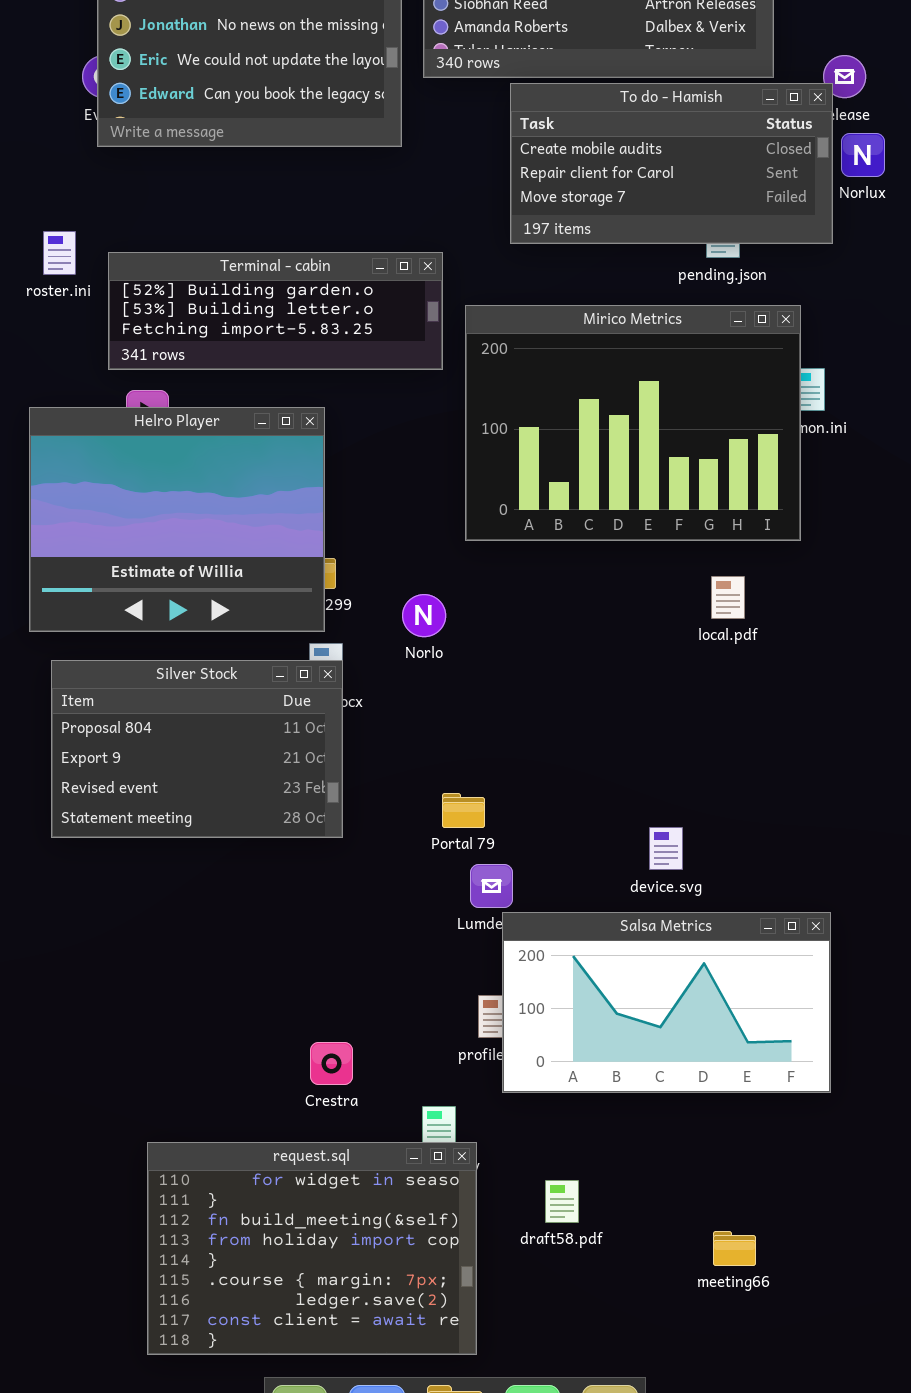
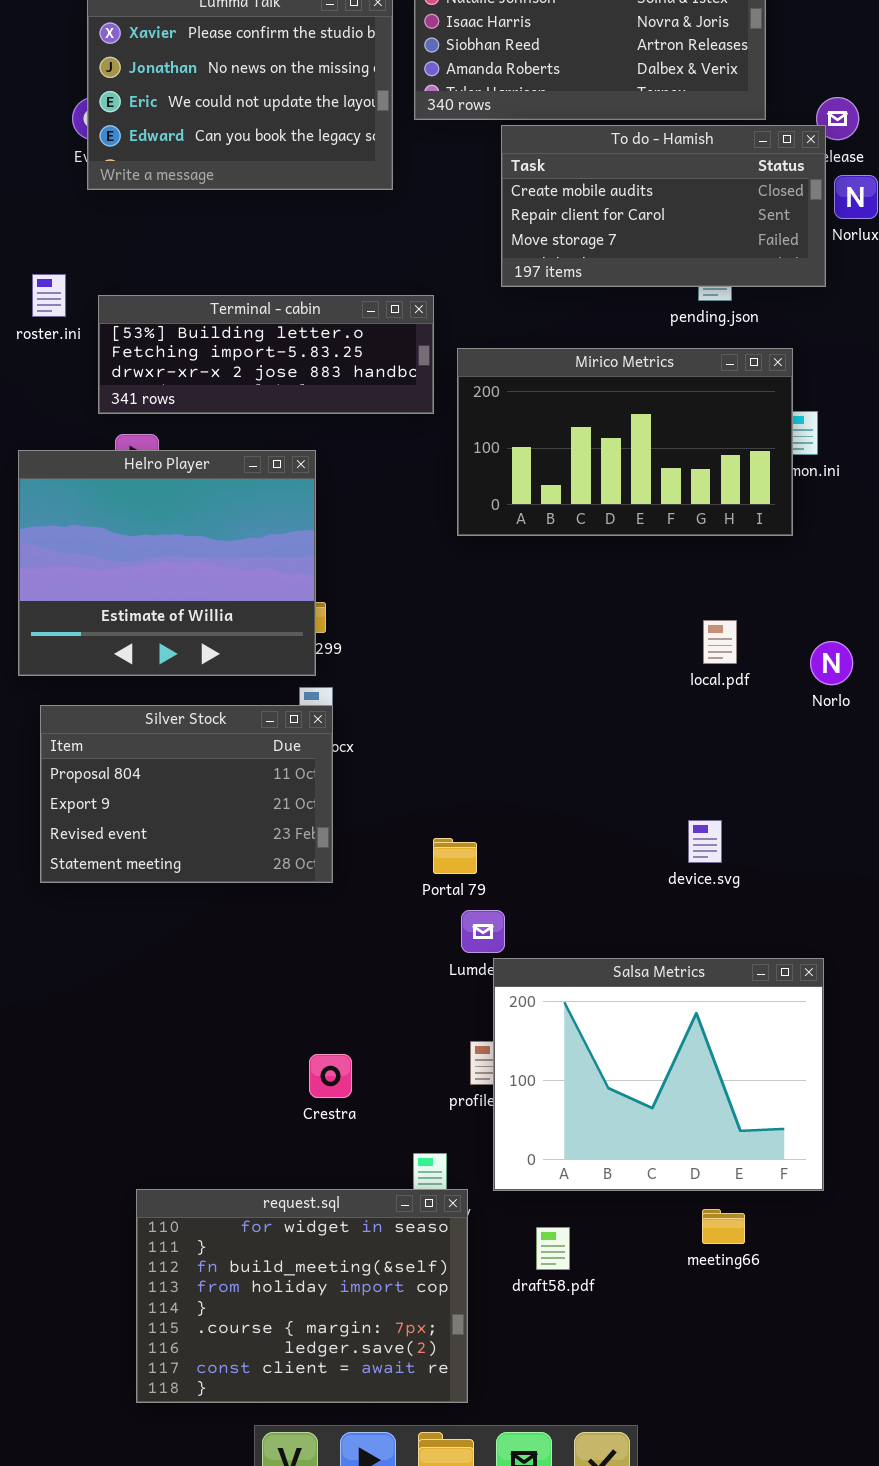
Terminal - cabin: [108,252,443,370] -> [98,295,434,414], scrolled down 1 row
Mirico Metrics: [465,305,801,541] -> [457,348,793,536], resized
Norlo: [402,594,446,637] -> [810,641,853,685], moved
device.svg: [649,827,683,870] -> [688,820,722,863], moved
Salsa Metrics: [502,912,831,1093] -> [493,958,824,1191], resized
Crestra: [310,1042,353,1085] -> [309,1054,352,1098], moved
meeting66: [713,1231,756,1266] -> [702,1209,745,1244], moved

